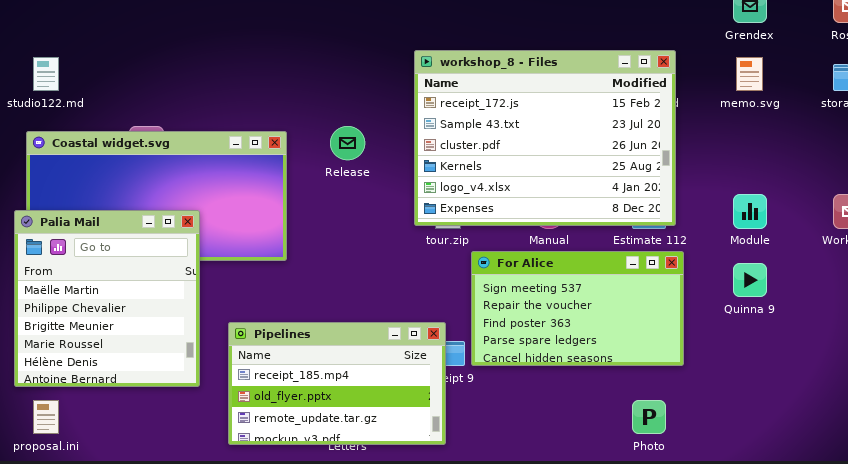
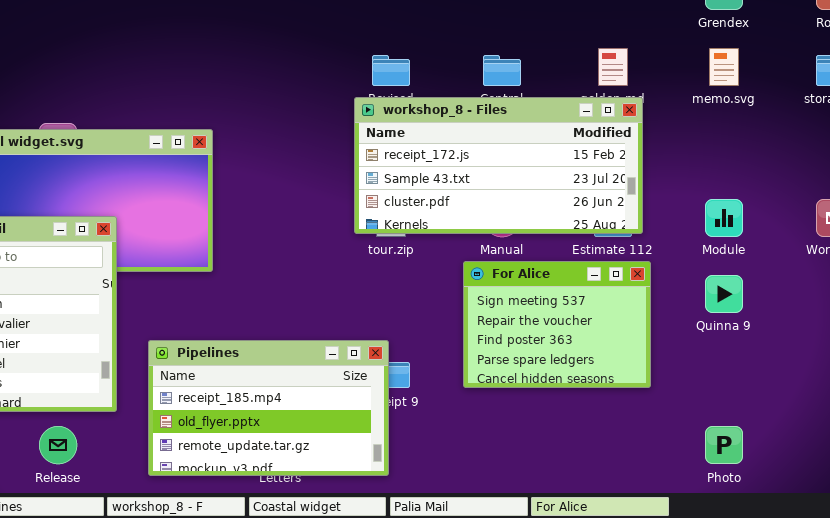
workshop_8 - Files: [414,50,676,226] -> [354,97,643,234], resized
Release: [330,126,365,160] -> [39,426,77,464], moved
For Alice: [471,251,684,366] -> [463,261,651,388], resized
Photo: [632,400,666,434] -> [705,426,743,464], moved

